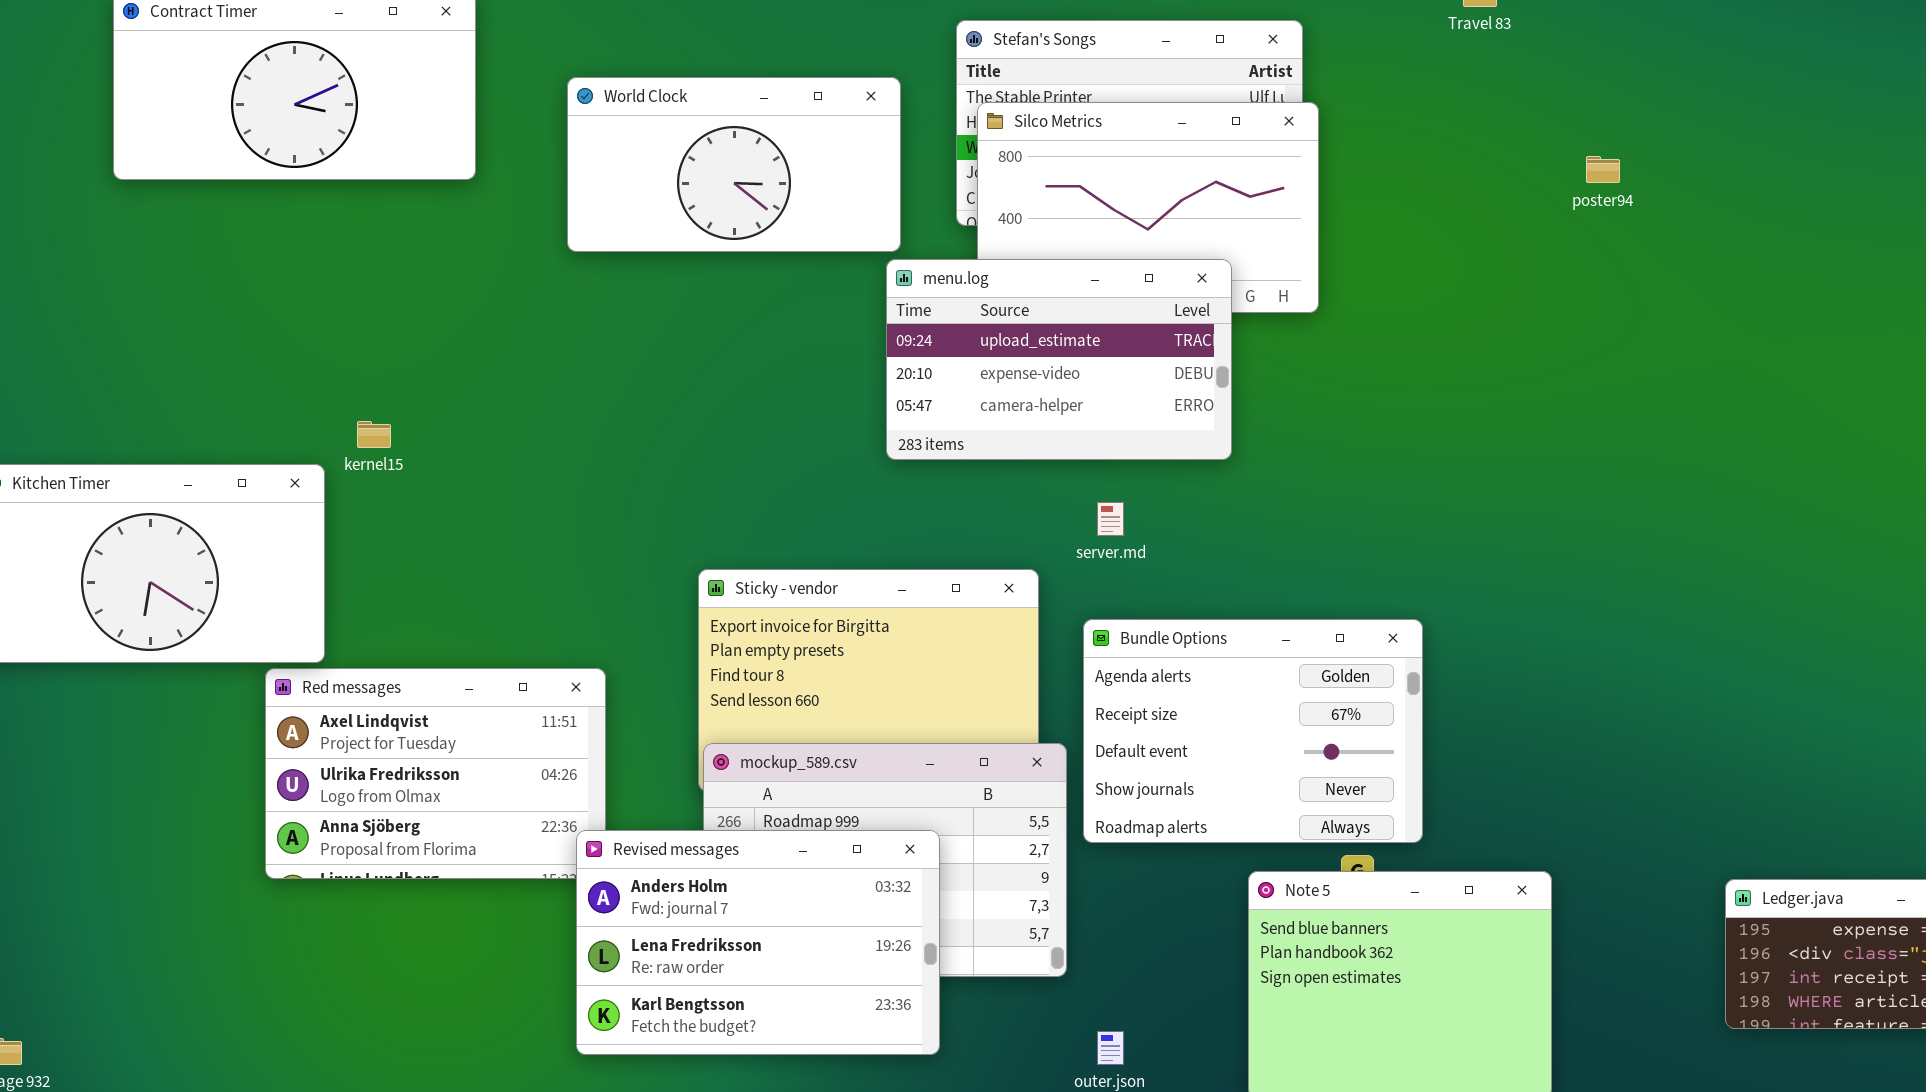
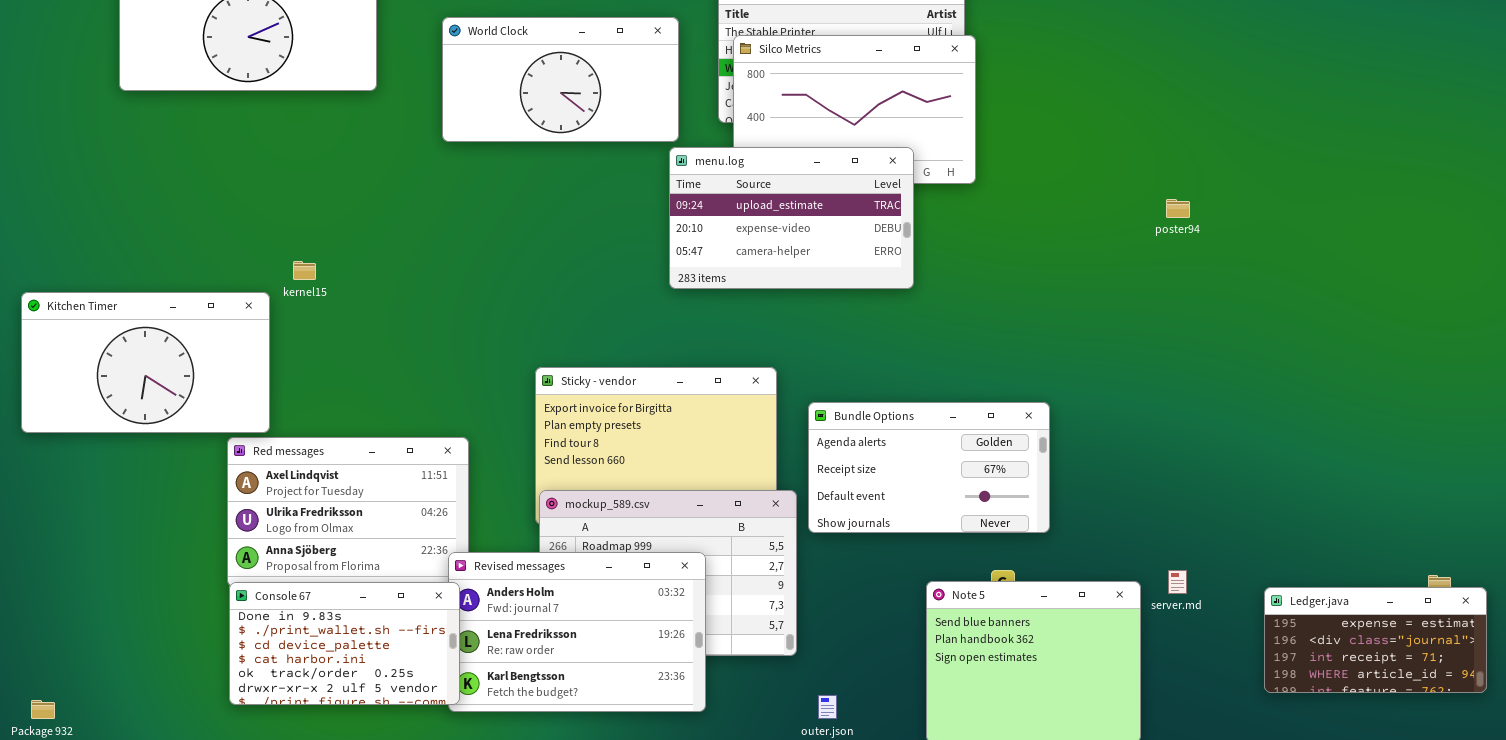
poster94: [1586,156,1620,183] -> [1166,199,1190,218], moved
server.md: [1097,502,1124,536] -> [1168,570,1187,594], moved
Bundle Options: [1083,619,1423,843] -> [808,402,1050,533], resized
Console 67: none -> [229,582,460,705], opened

